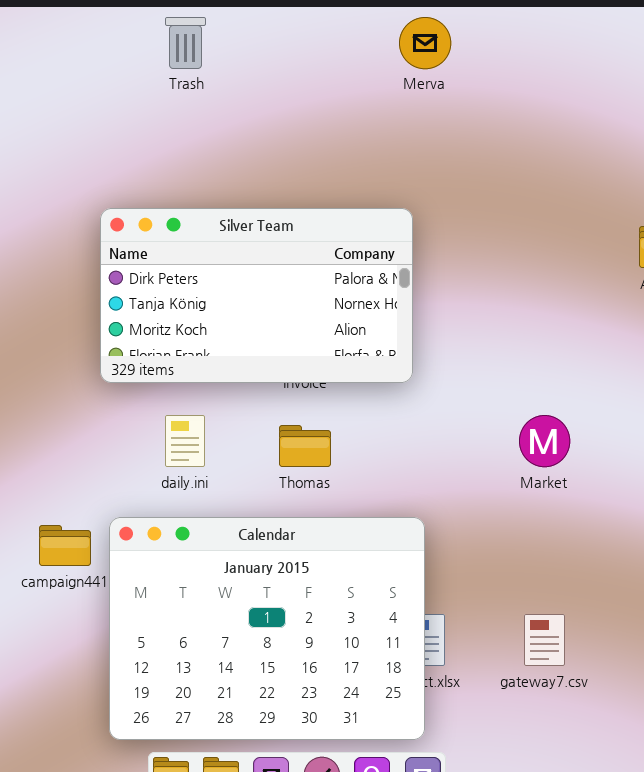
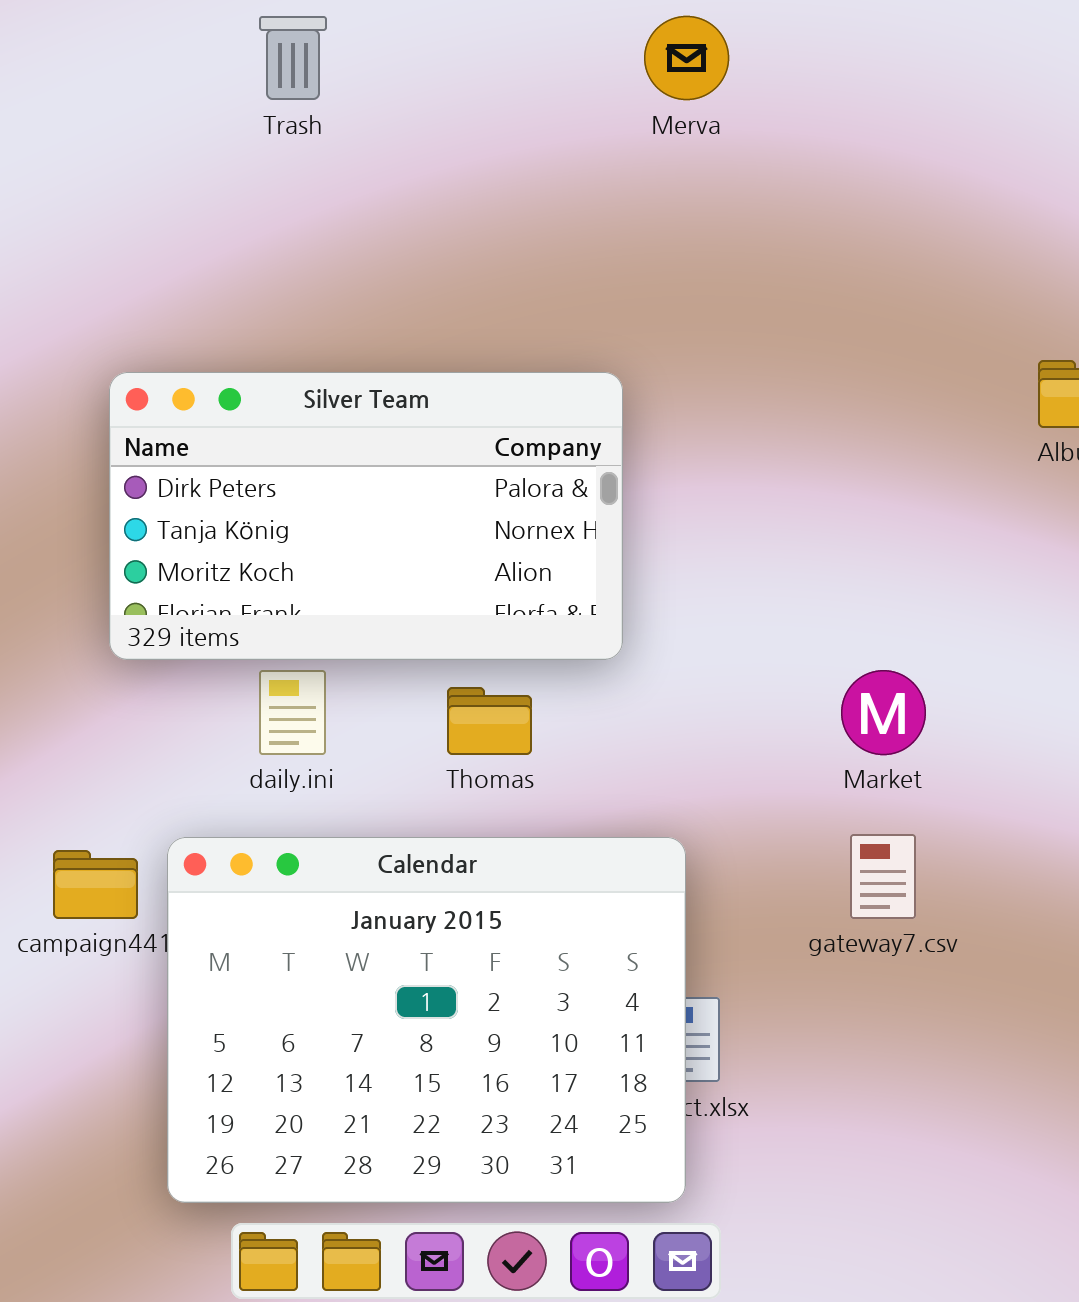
Silver Team: [100,208,413,383] -> [109,372,623,660], moved
gateway7.csv: [524,614,565,666] -> [850,834,916,919], moved

